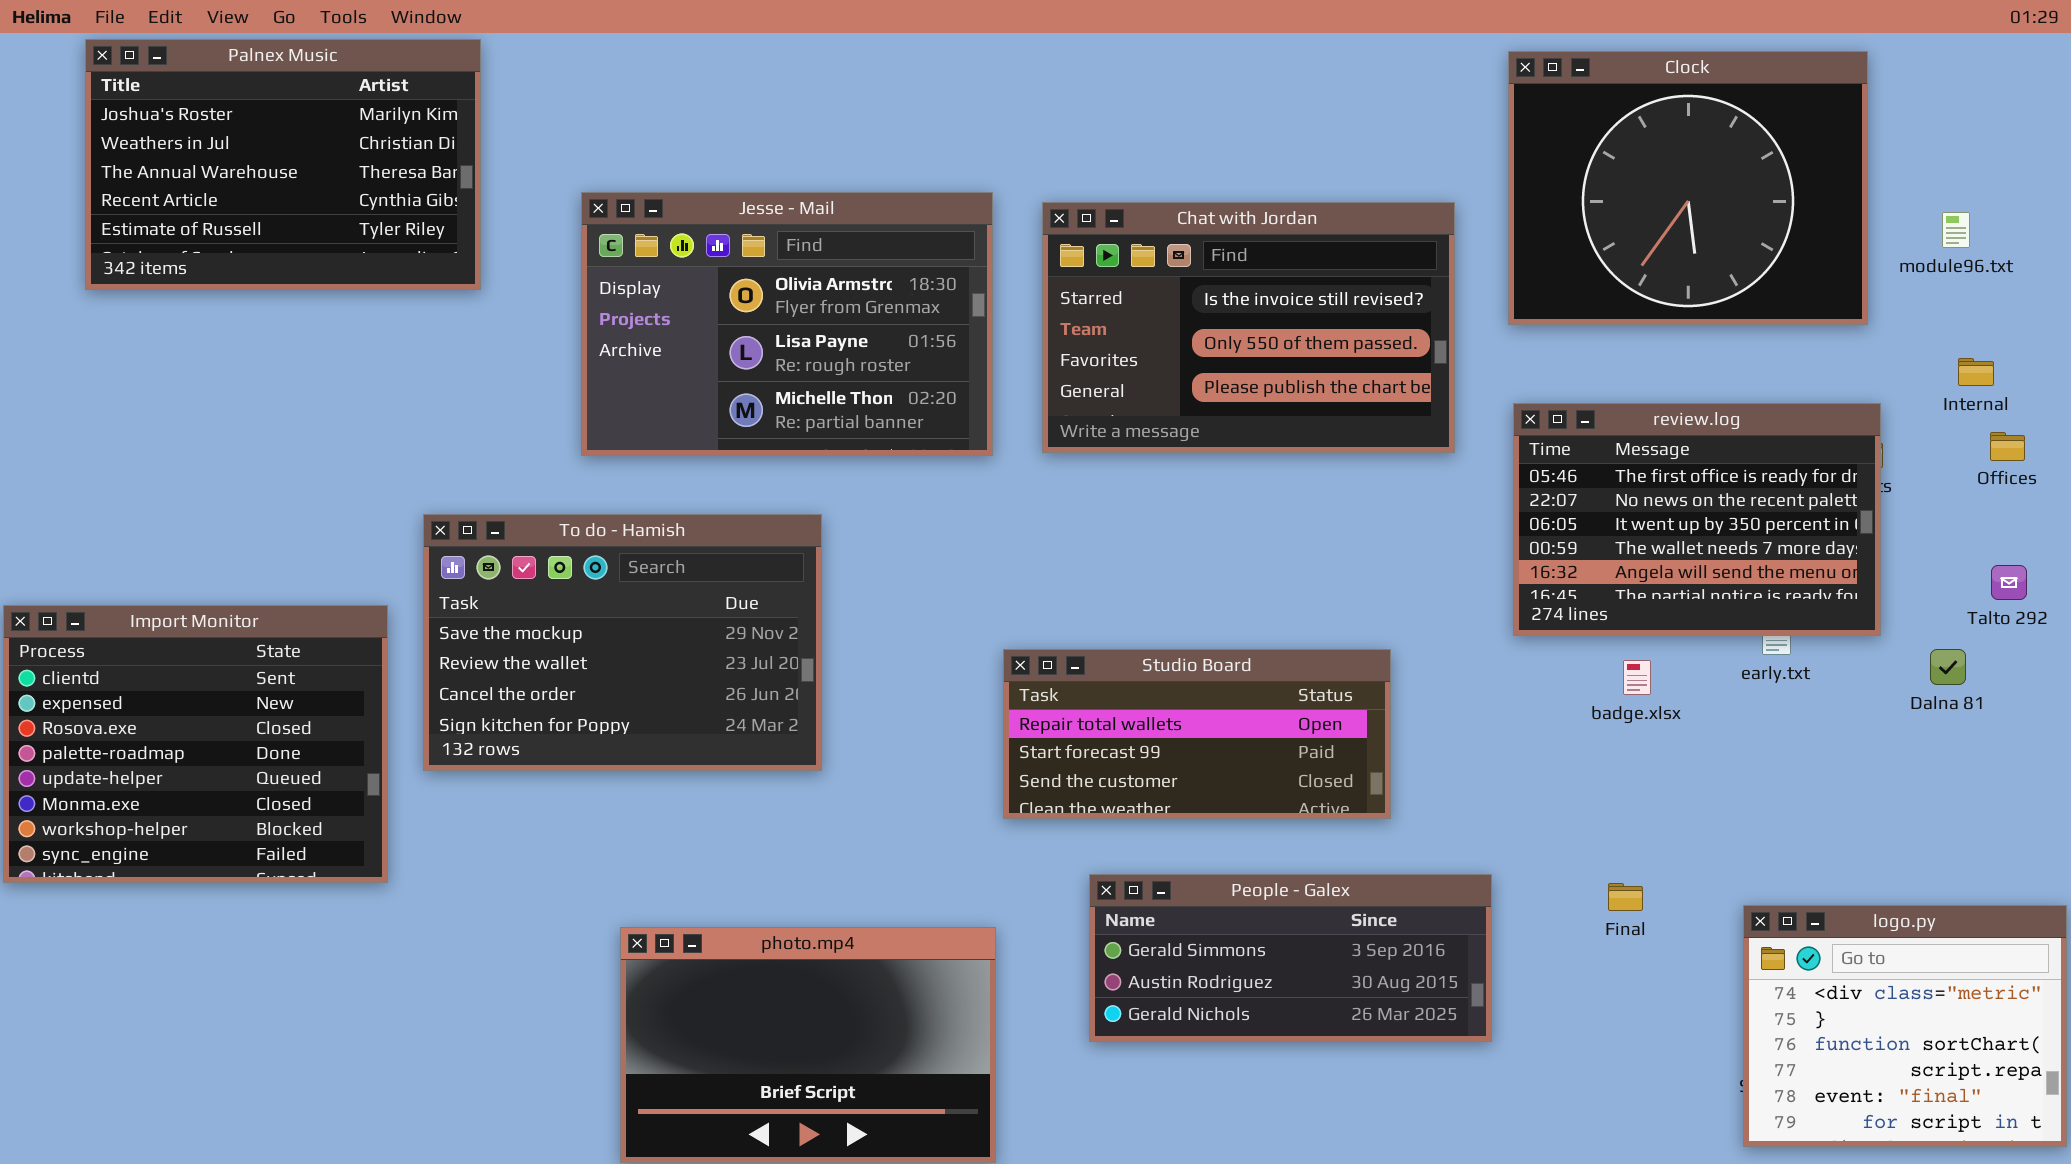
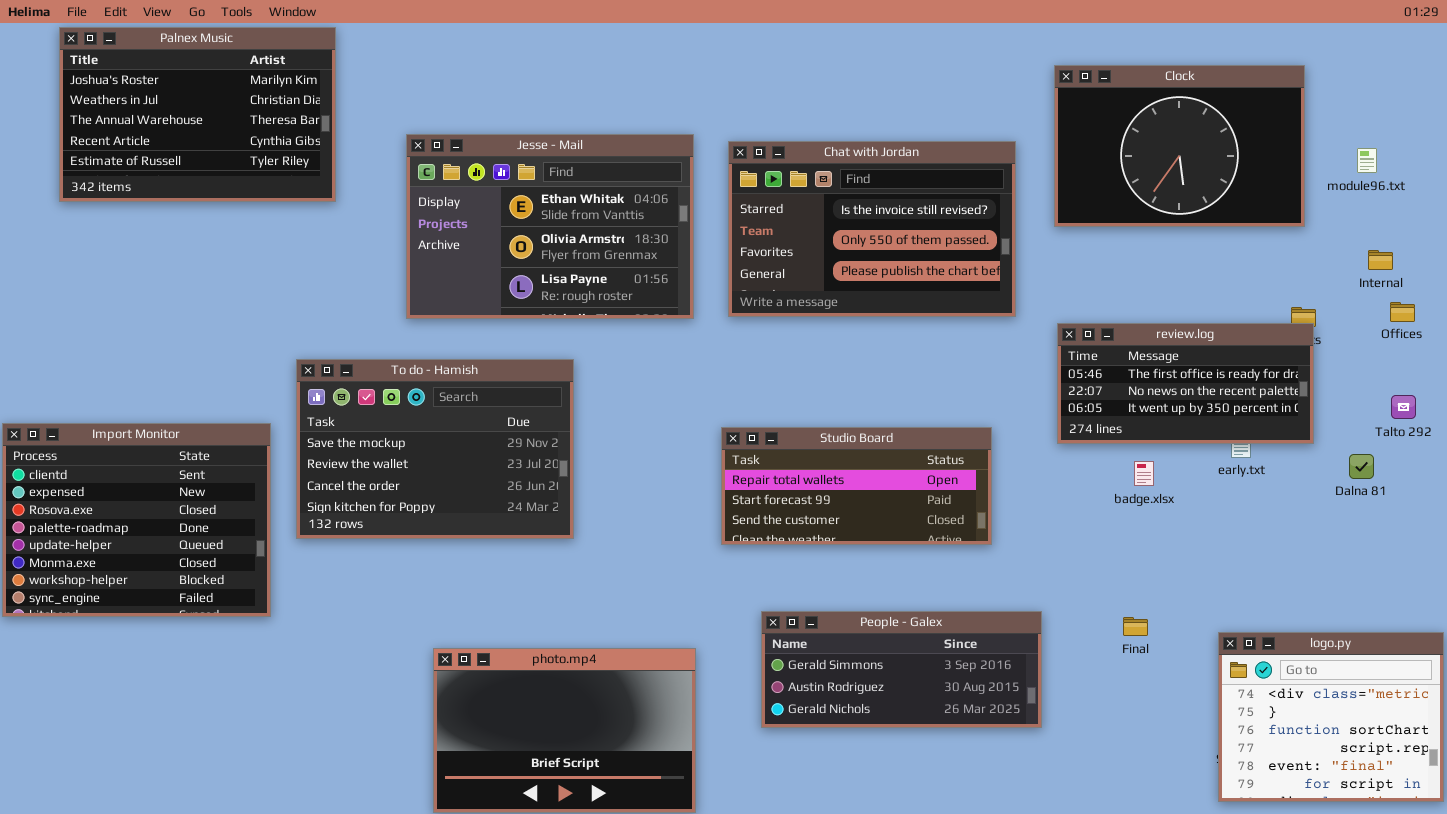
Clock: [1508,51,1868,325] -> [1054,65,1305,227], resized
Jesse - Mail: [581,192,993,456] -> [406,134,694,319], scrolled up 1 row
review.log: [1513,403,1881,636] -> [1057,323,1314,444], resized
Studio Board: [1003,649,1391,819] -> [721,427,992,545], moved

